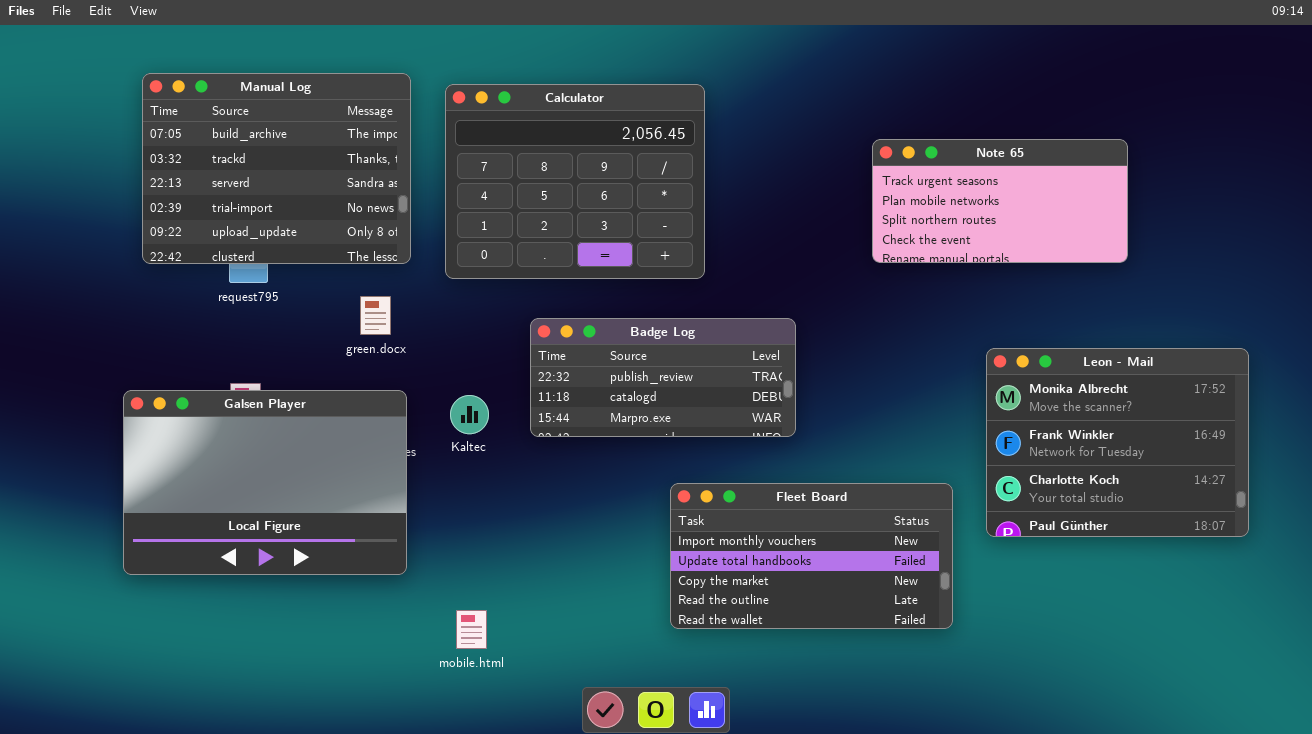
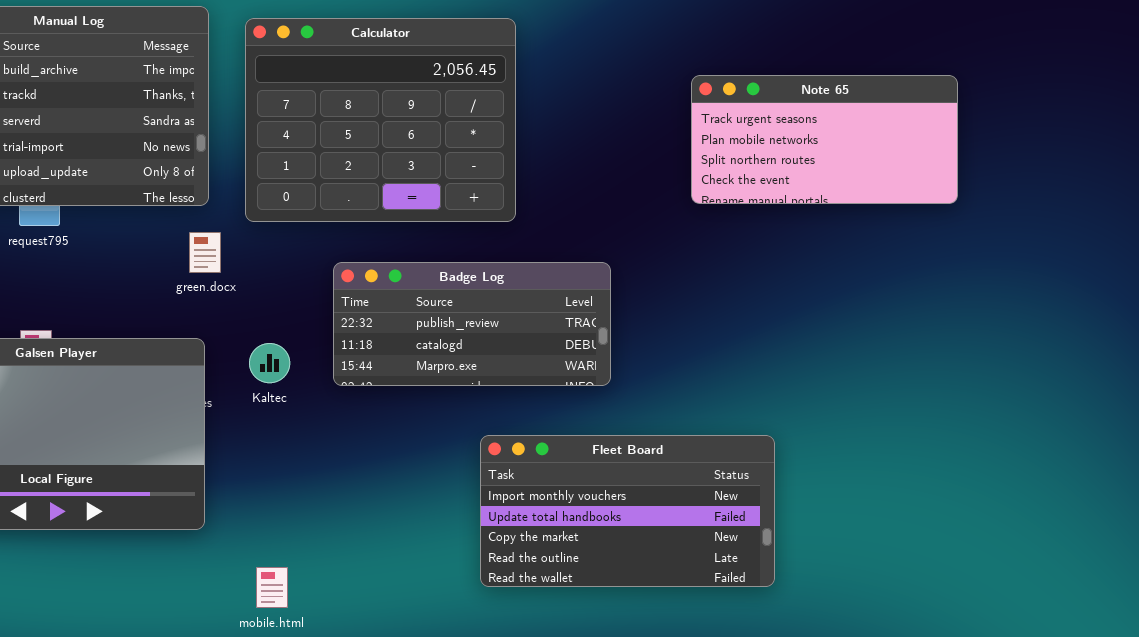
green.docx: [360,296,391,335] -> [189,232,221,273], moved
Leon - Mail: [986,348,1249,537] -> none, closed

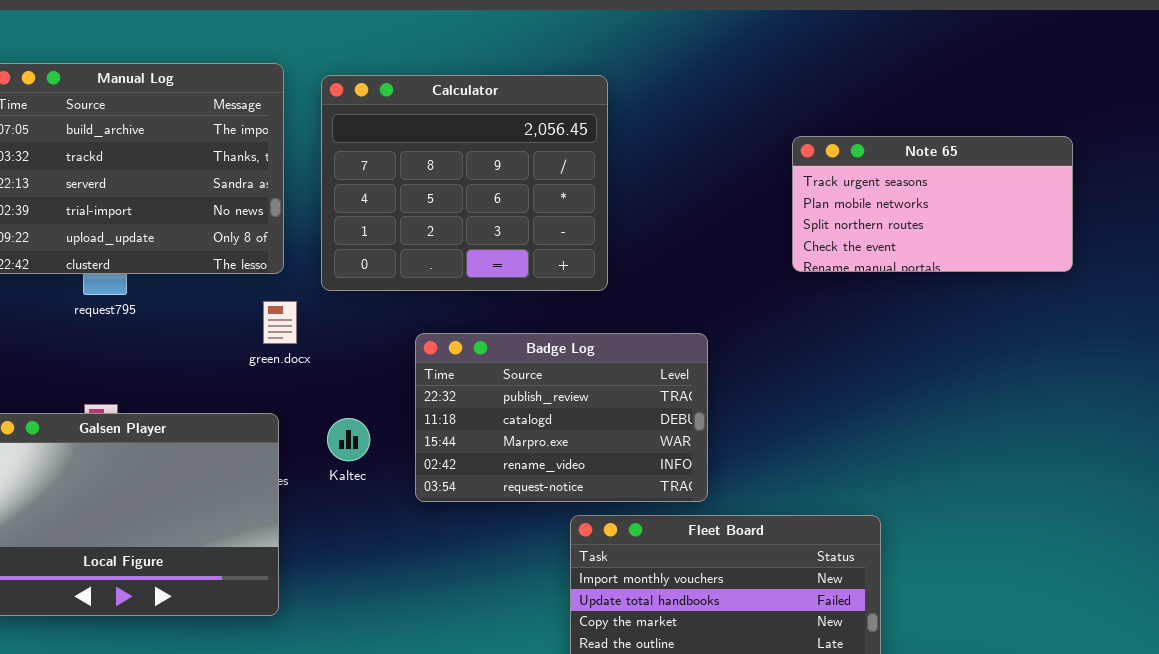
Badge Log: [333,262,611,386] -> [415,333,708,502], resized

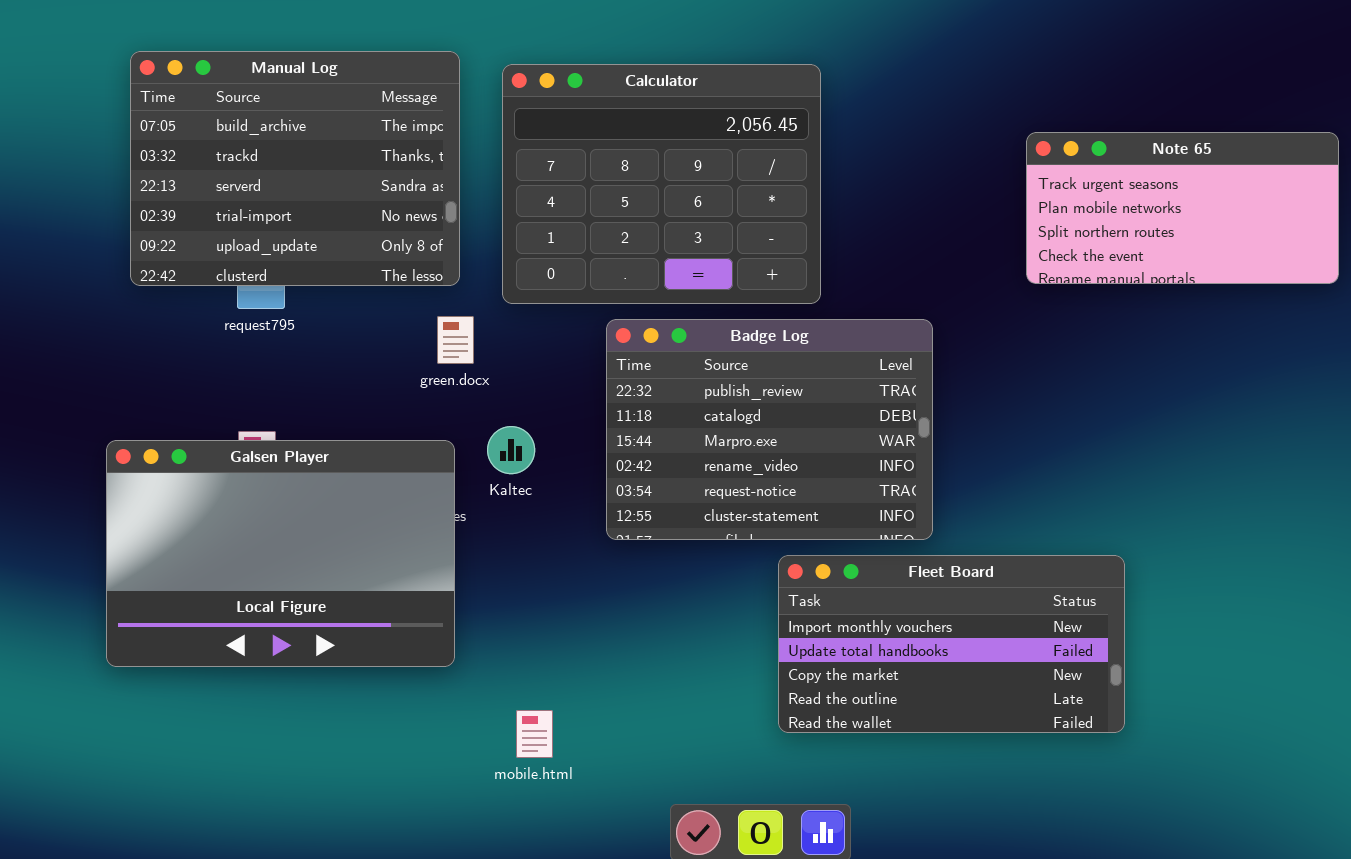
Badge Log: [415,333,708,502] -> [606,319,933,540], resized
Kaltec: [327,418,370,461] -> [487,426,535,474], moved

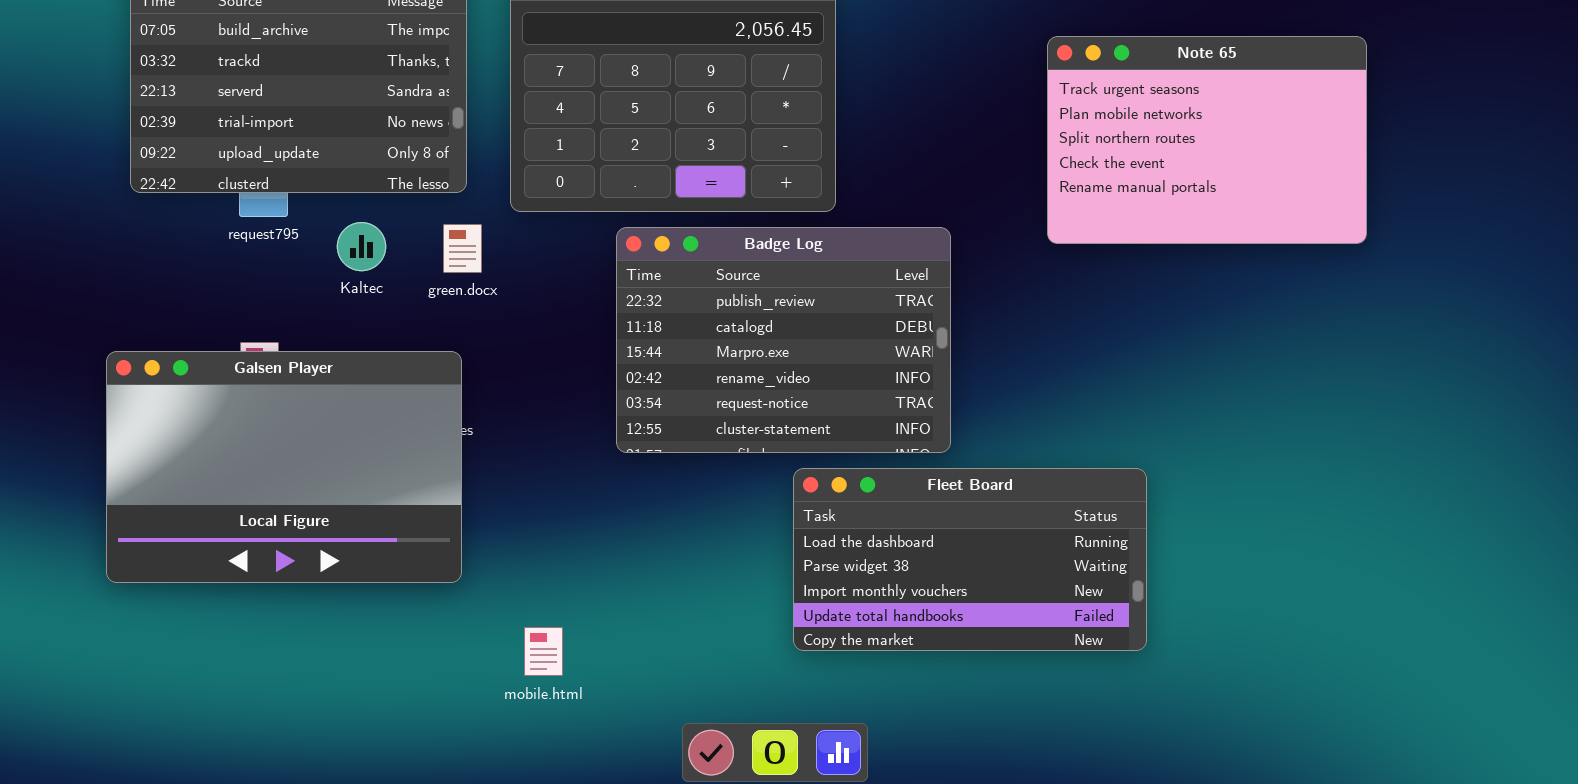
Note 65: [1026,132,1339,284] -> [1047,36,1367,244], resized
Kaltec: [487,426,535,474] -> [337,222,386,271], moved
Fleet Board: [778,555,1125,733] -> [793,468,1147,651], scrolled up 2 rows

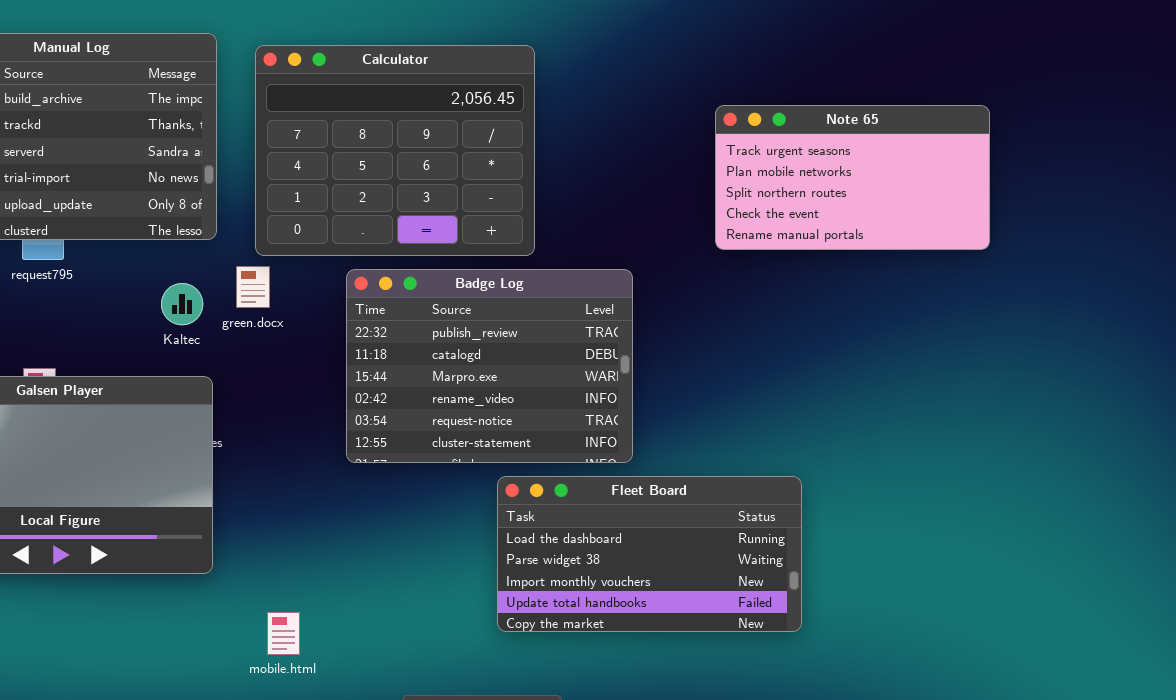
Note 65: [1047,36,1367,244] -> [715,105,990,250], resized
Kaltec: [337,222,386,271] -> [161,283,203,325], moved
green.docx: [443,224,482,273] -> [236,266,270,308], moved

